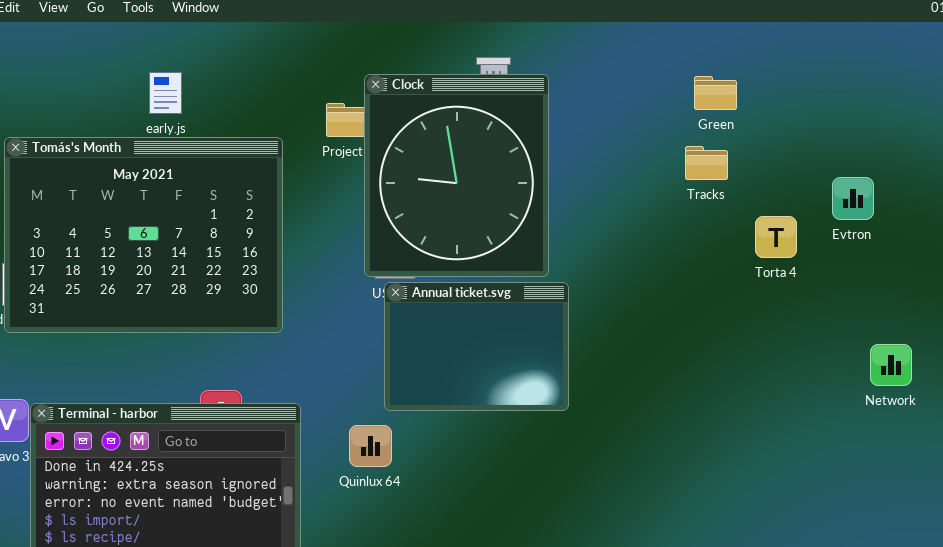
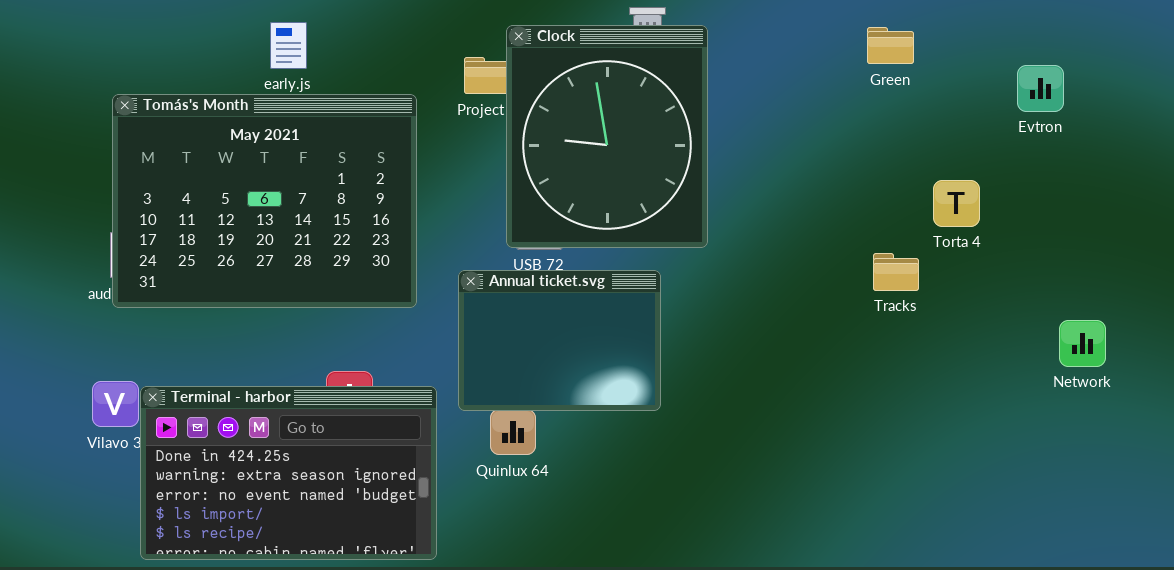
Tracks: [685,146,728,180] -> [873,253,919,291], moved
Evtron: [832,177,874,220] -> [1017,65,1064,112], moved
Annual ticket.svg: [384,282,569,411] -> [458,270,661,411], moved

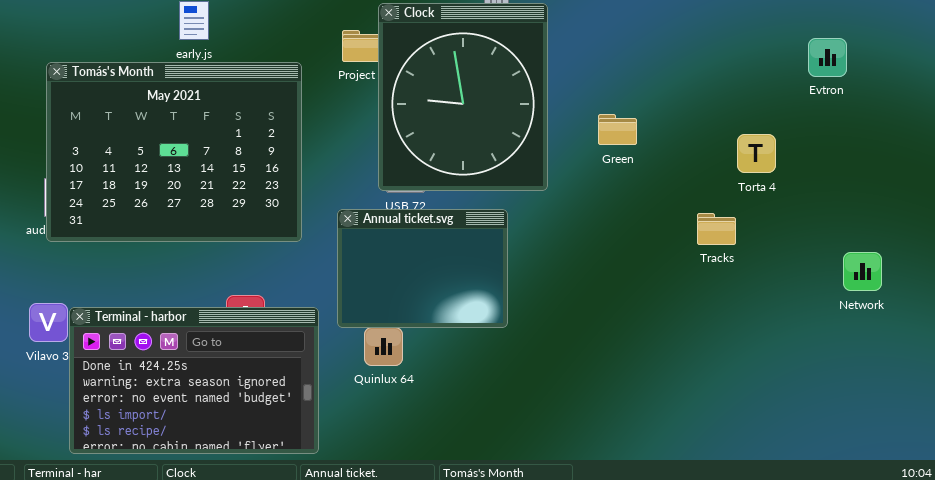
Green: [867,27,914,64] -> [598,114,637,145], moved
Tracks: [873,253,919,291] -> [697,213,736,245], moved

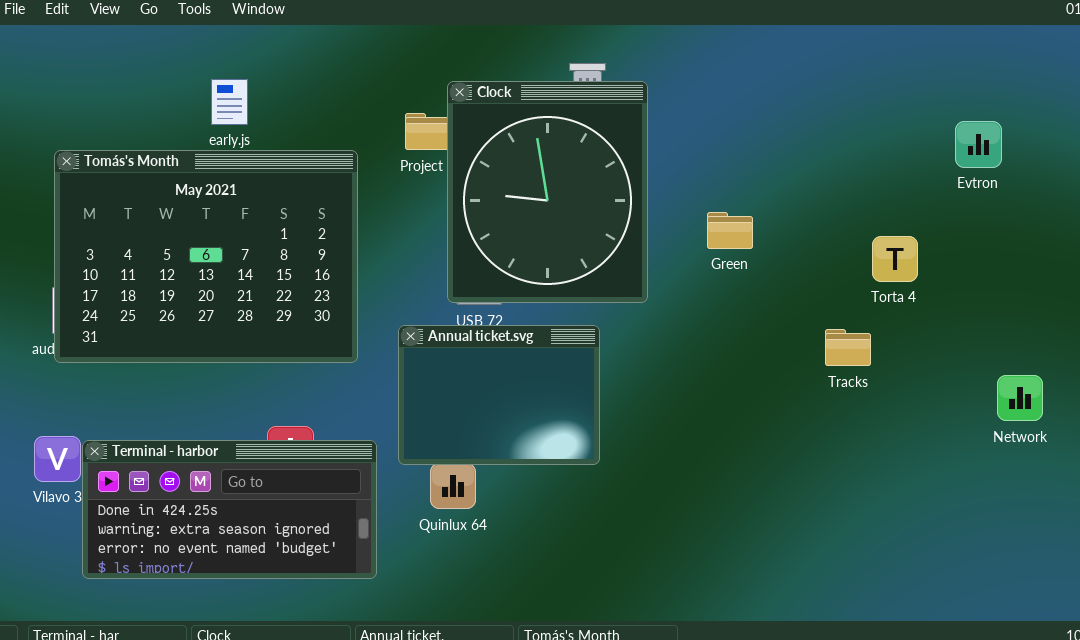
Terminal - harbor: [69,307,319,454] -> [82,440,377,579], resized

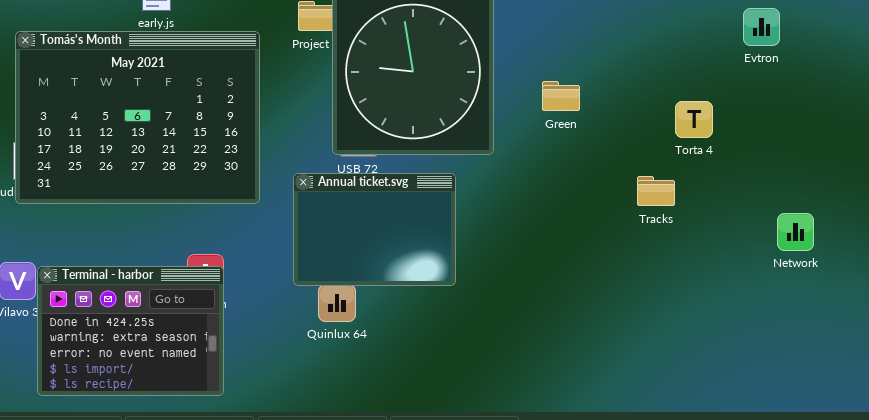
Terminal - harbor: [82,440,377,579] -> [37,266,224,396], resized

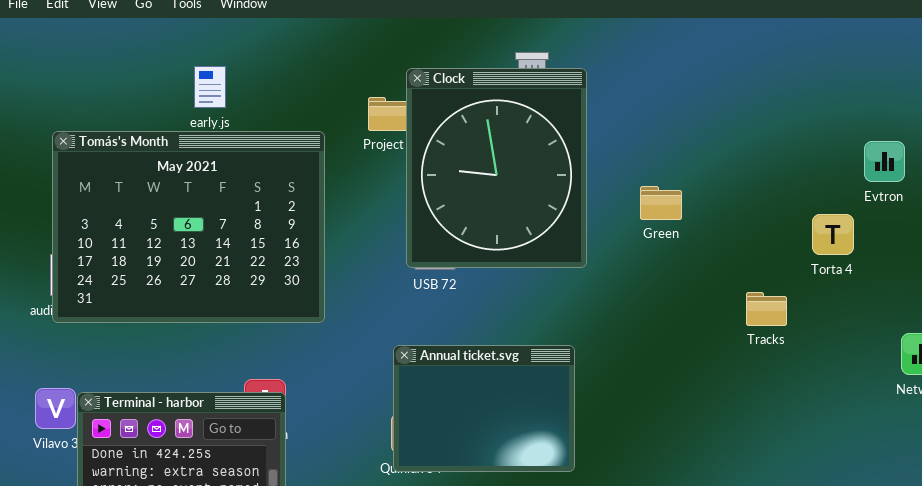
Evtron: [743,8,780,46] -> [864,141,905,182], moved
Torta 4: [675,101,713,138] -> [812,214,854,255], moved
Annual ticket.svg: [293,173,456,286] -> [393,345,575,472], moved

